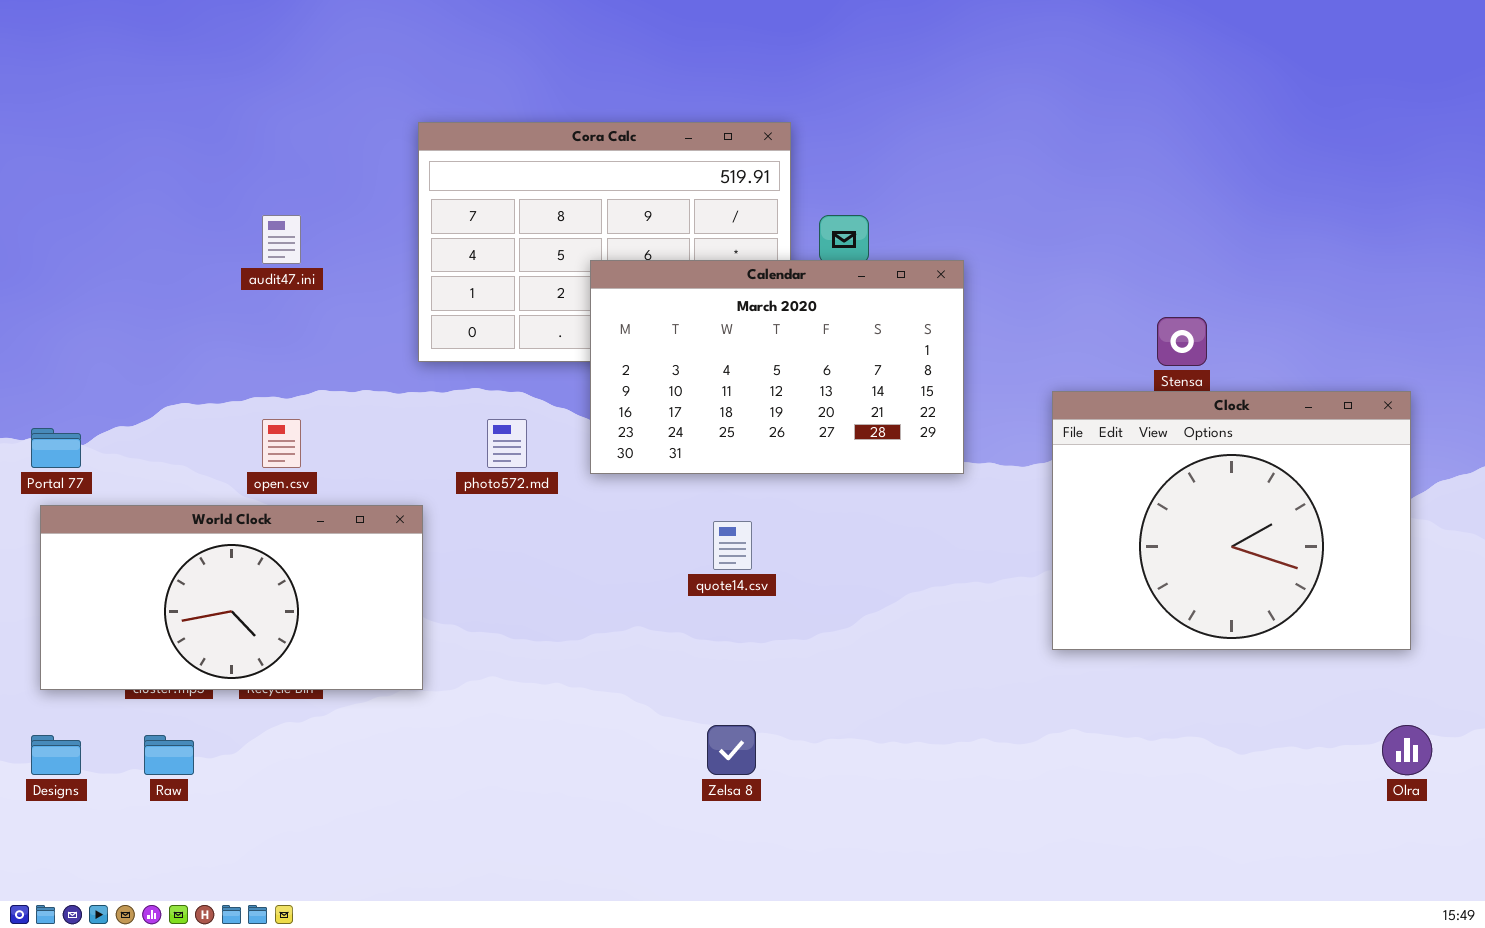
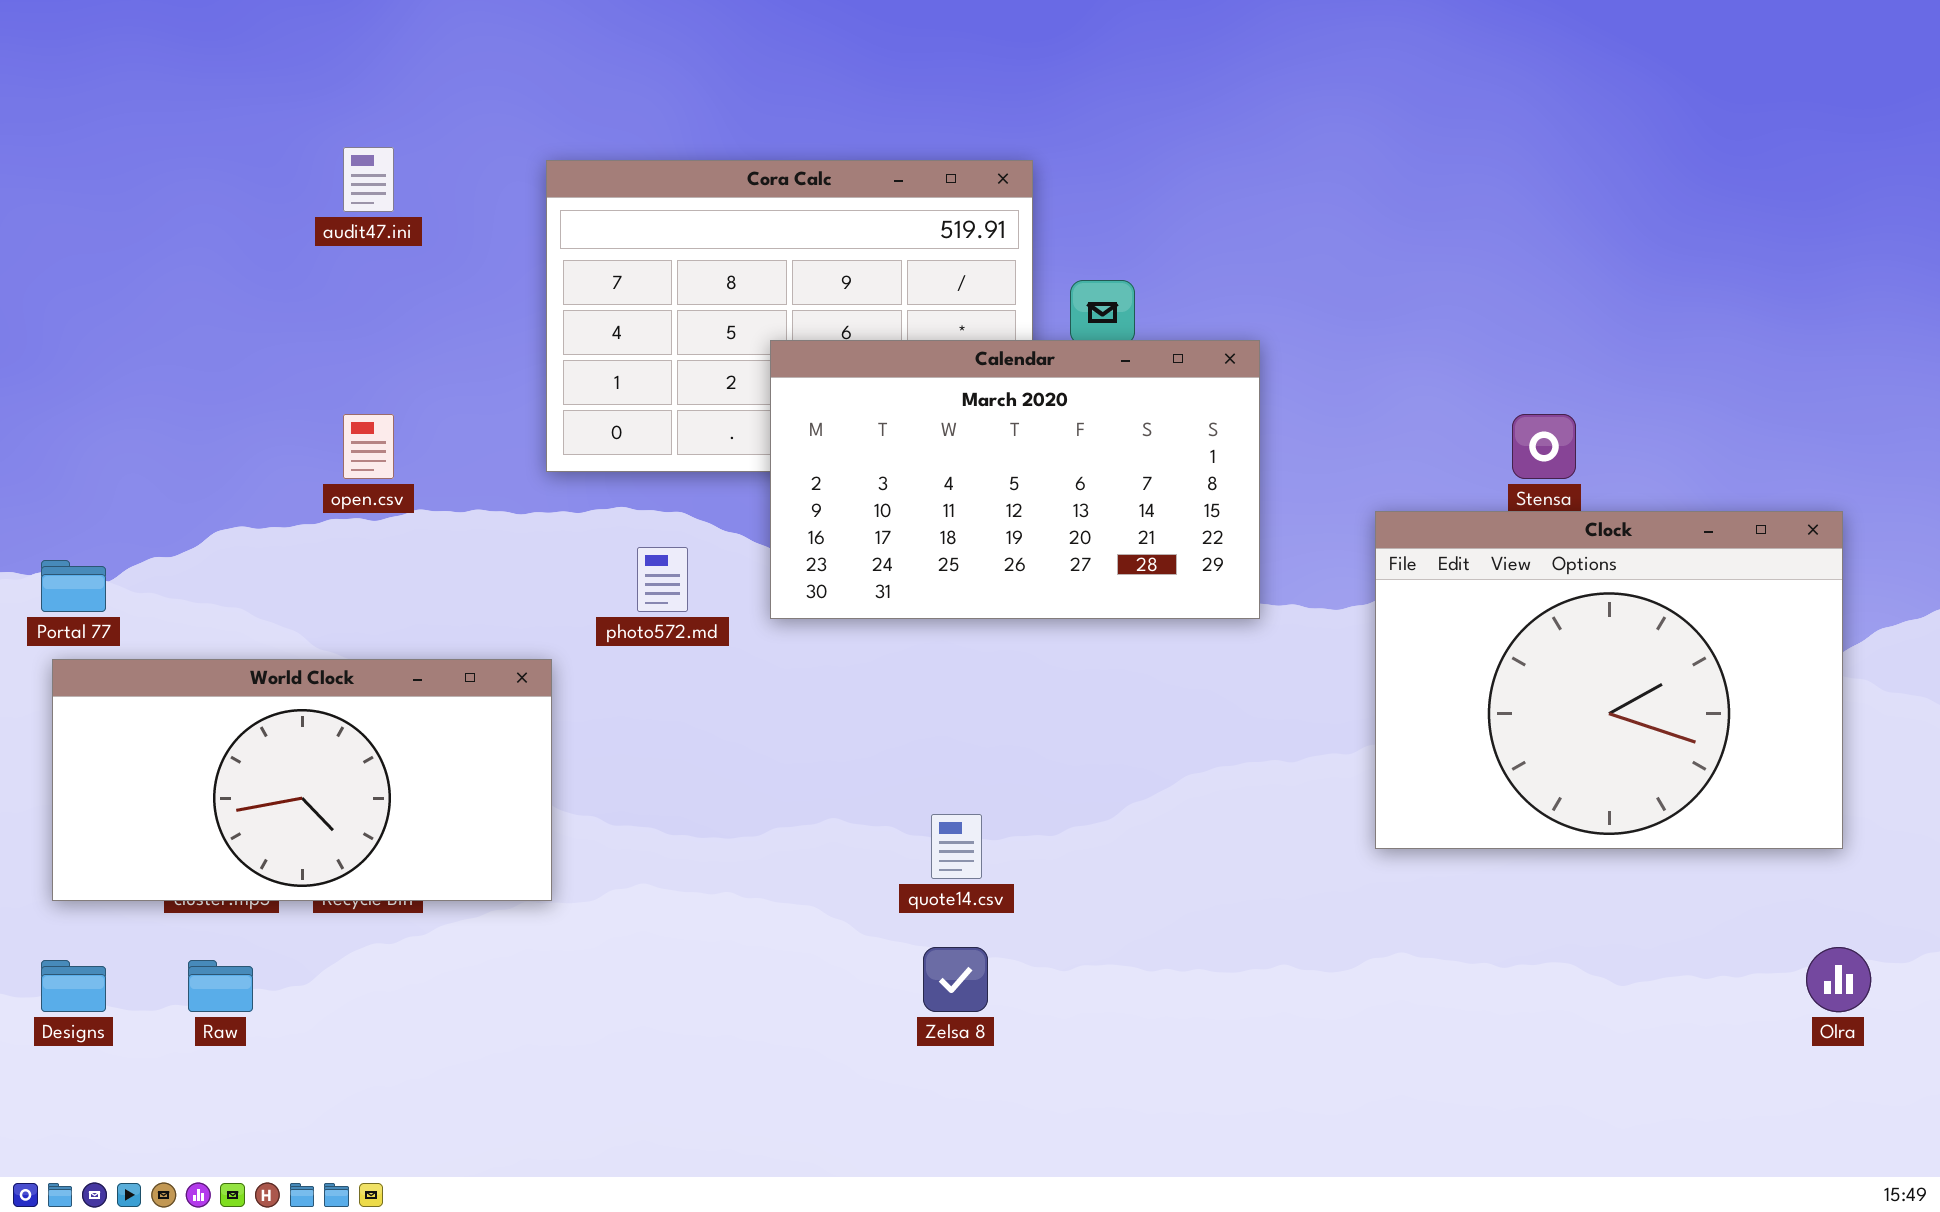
audit47.ini: [262,215,301,264] -> [343,147,394,212], moved
open.csv: [262,419,301,468] -> [343,414,394,479], moved
quote14.csv: [713,521,752,570] -> [931,814,982,879], moved

